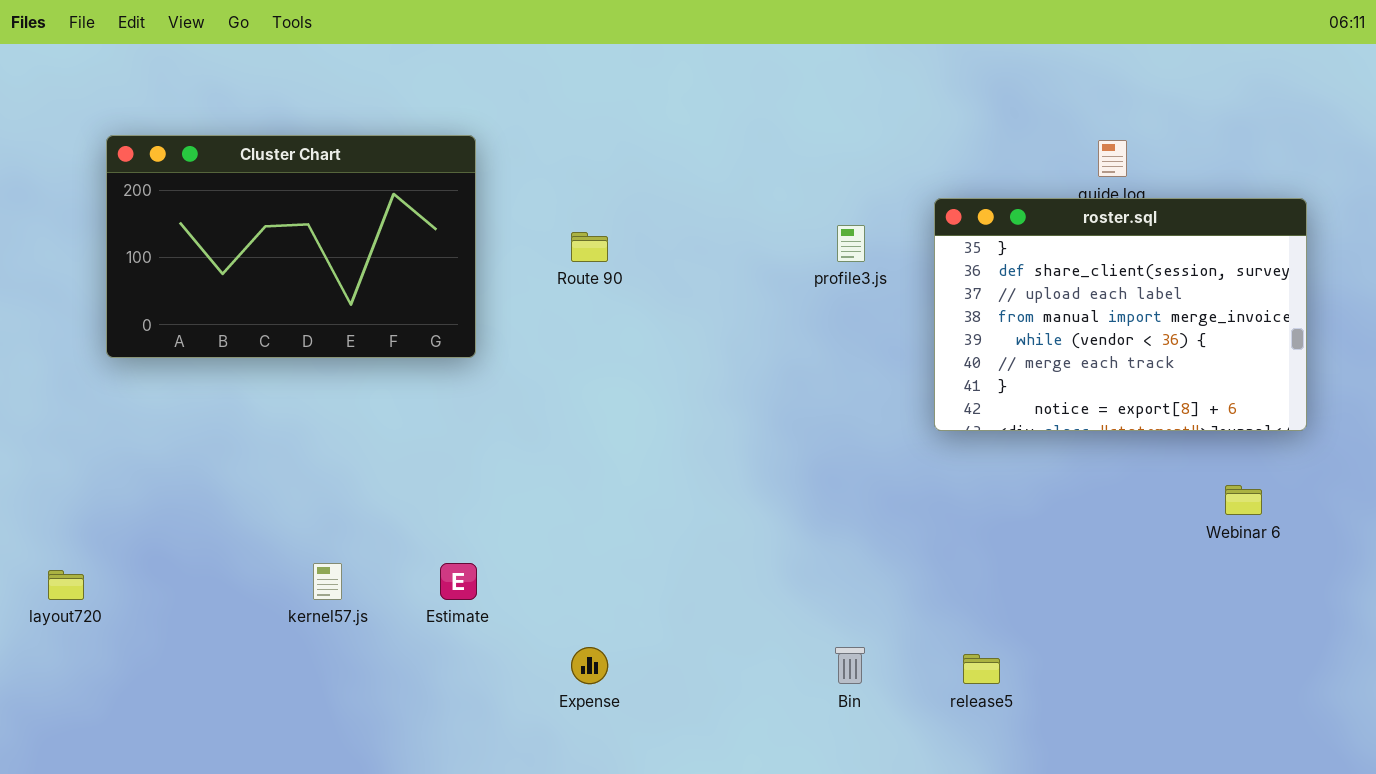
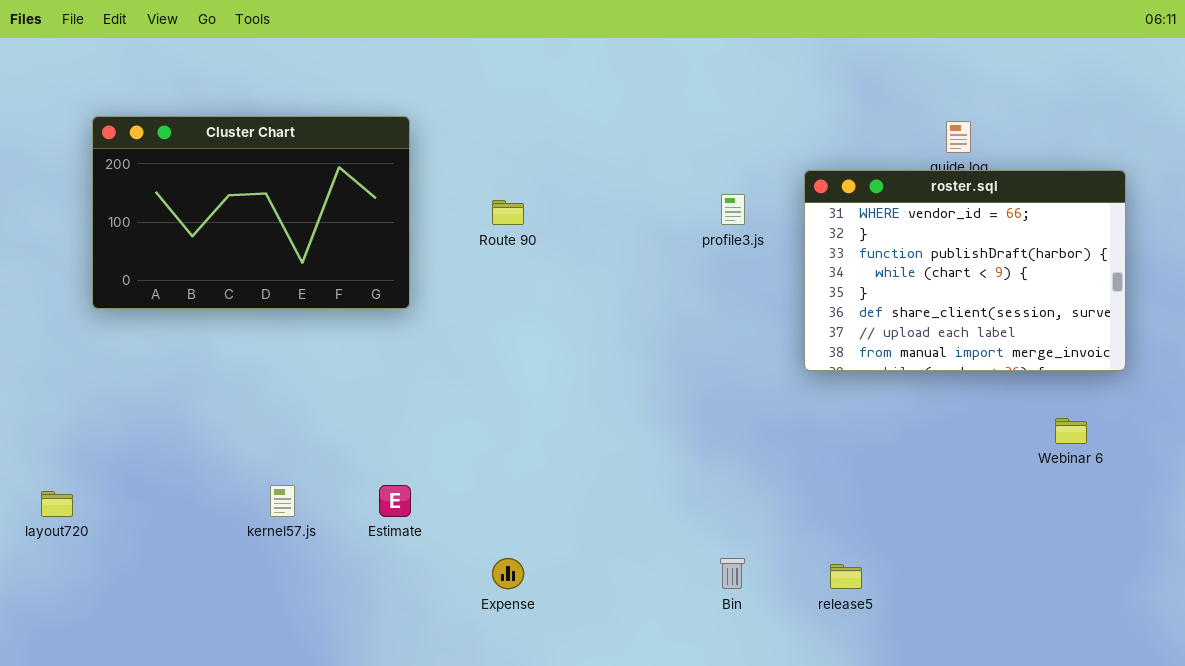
roster.sql: [934,198,1307,431] -> [804,170,1126,371], scrolled up 4 rows

